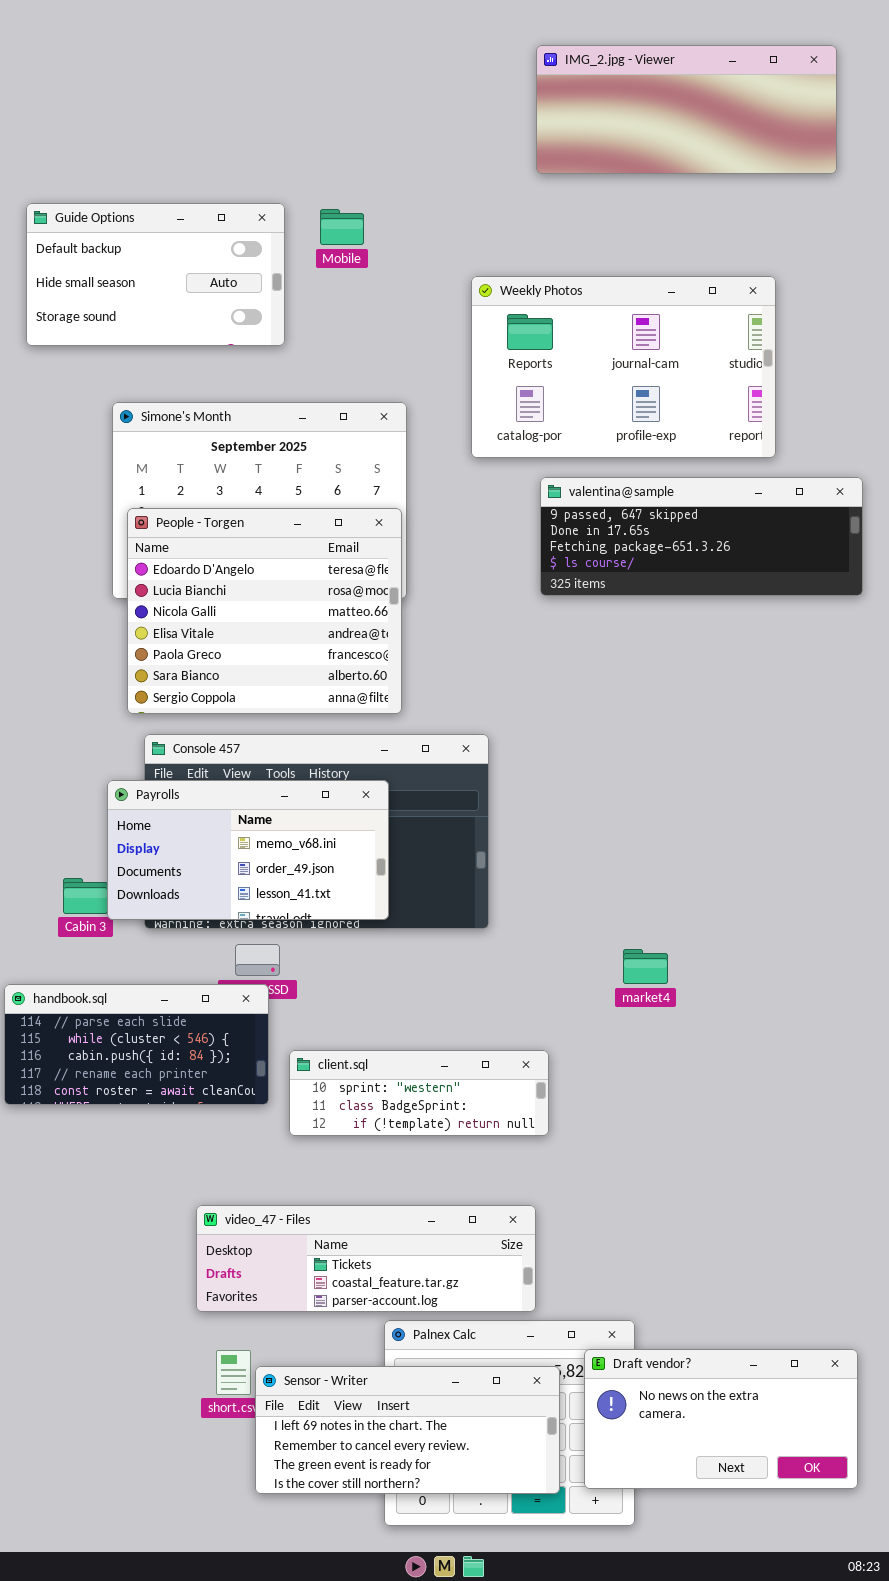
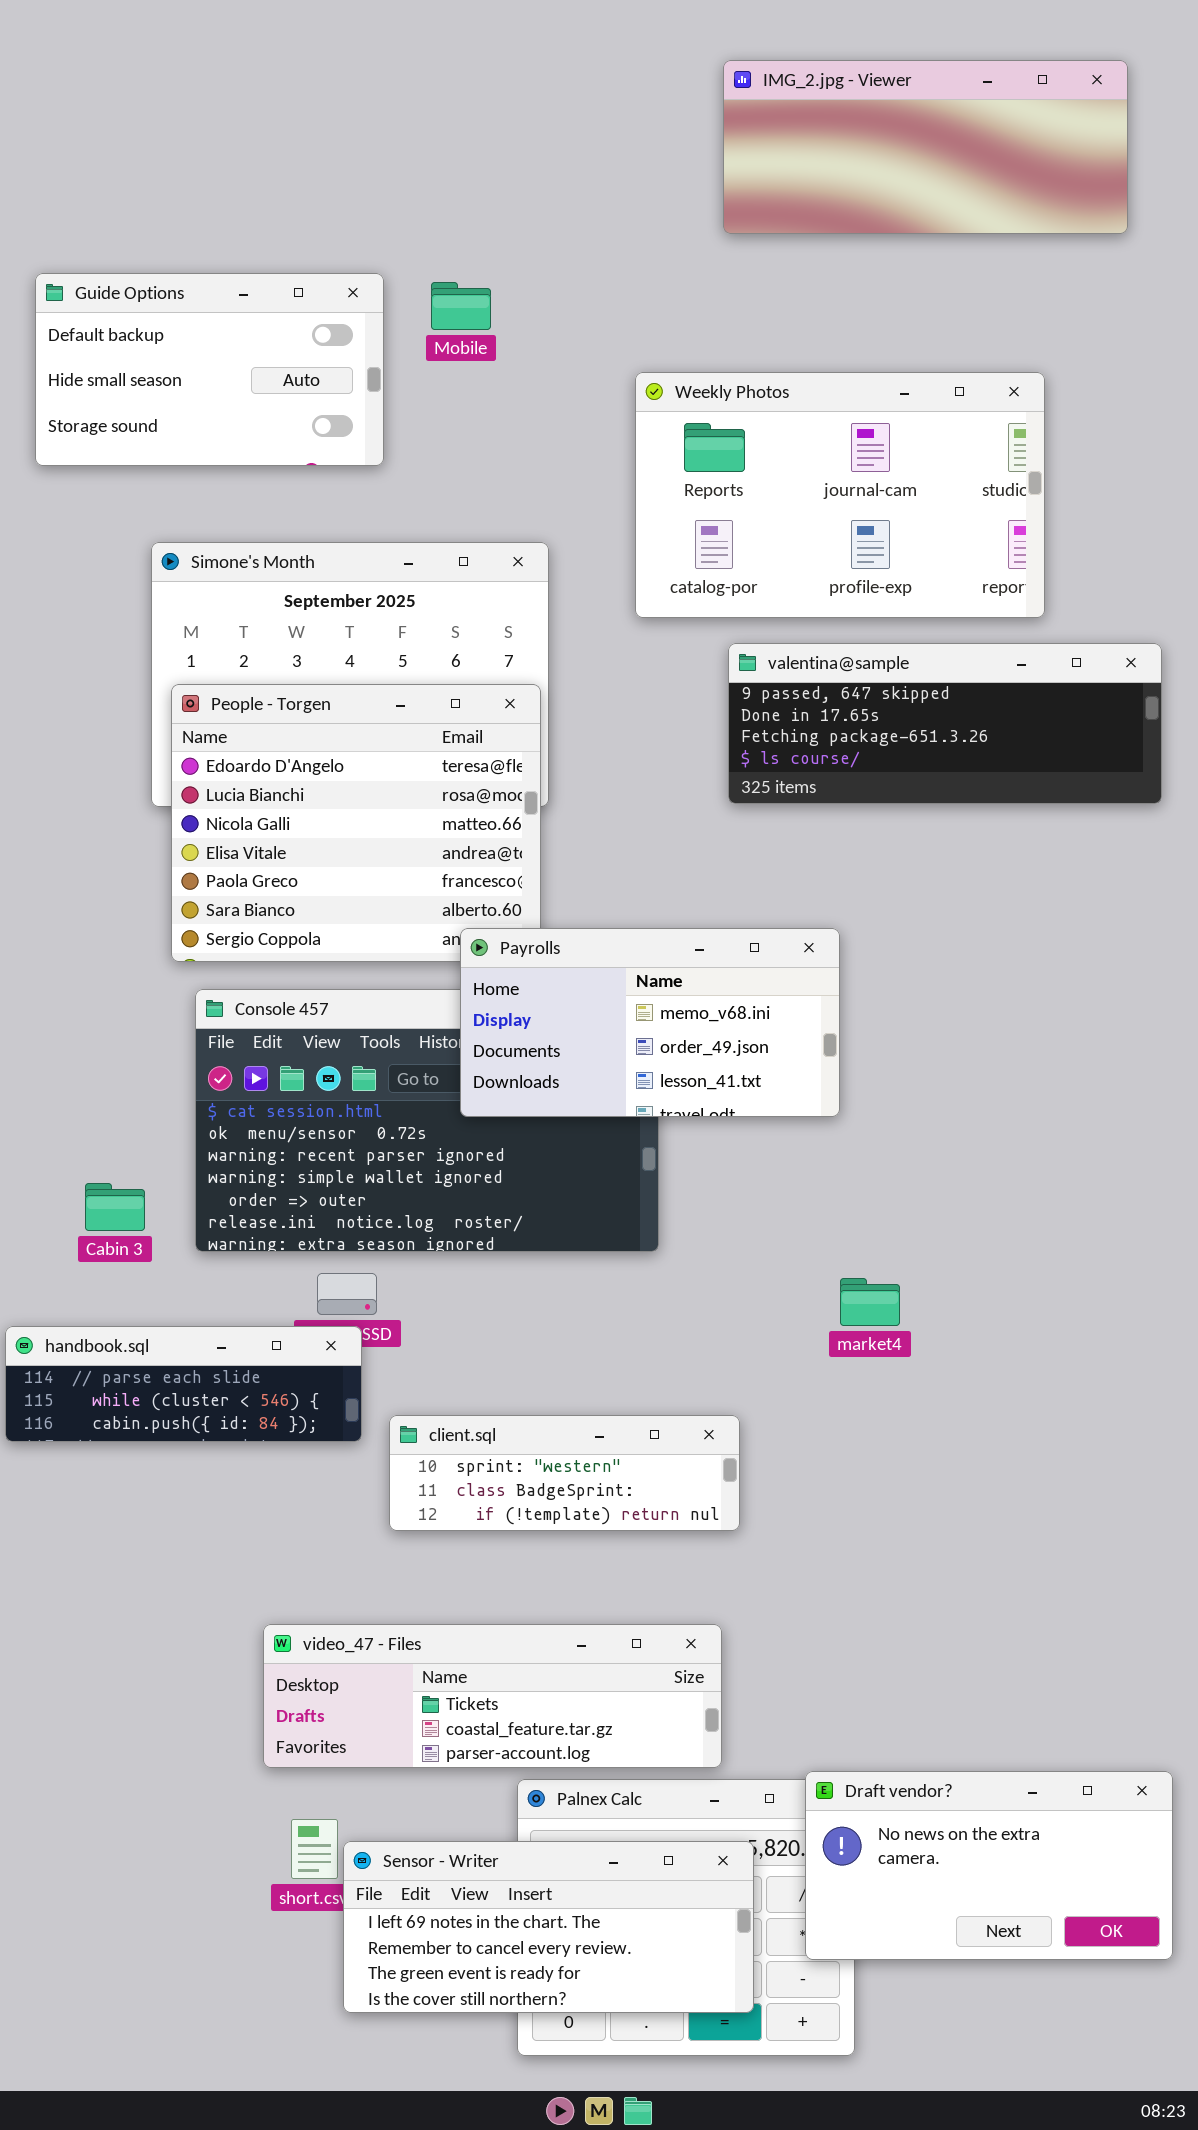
Payrolls: [107,780,389,920] -> [460,928,840,1117], moved
handbook.sql: [4,984,269,1105] -> [5,1326,362,1442], resized
Draft vendor?: [584,1349,858,1489] -> [805,1771,1173,1960], moved

